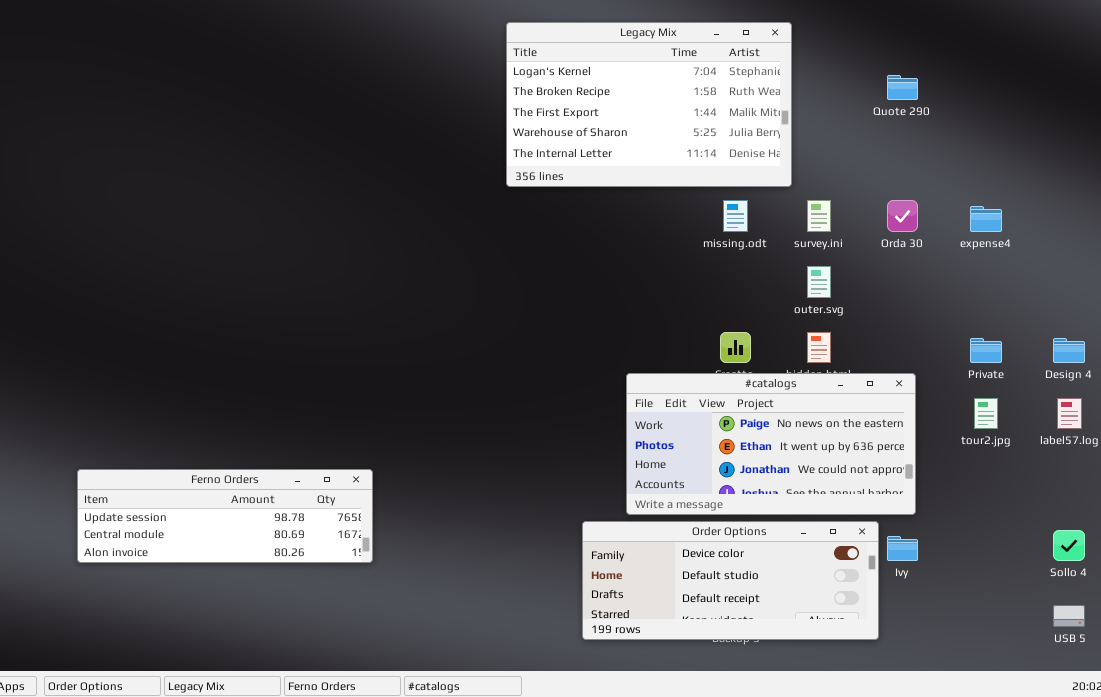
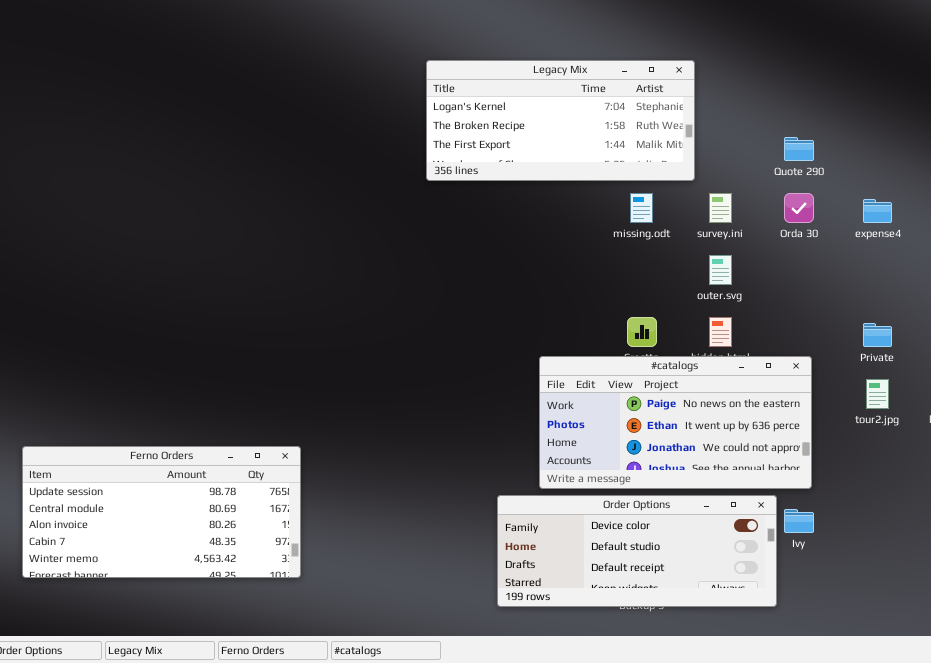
Legacy Mix: [506,22,792,187] -> [426,60,695,181], resized
Quote 290: [887,75,918,100] -> [784,137,814,161], moved
Ferno Orders: [77,469,373,563] -> [22,446,301,578], resized

